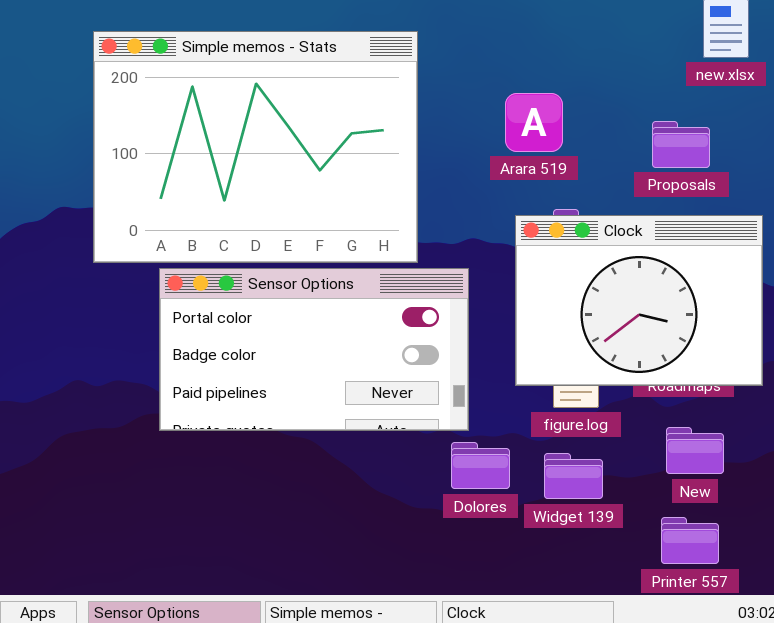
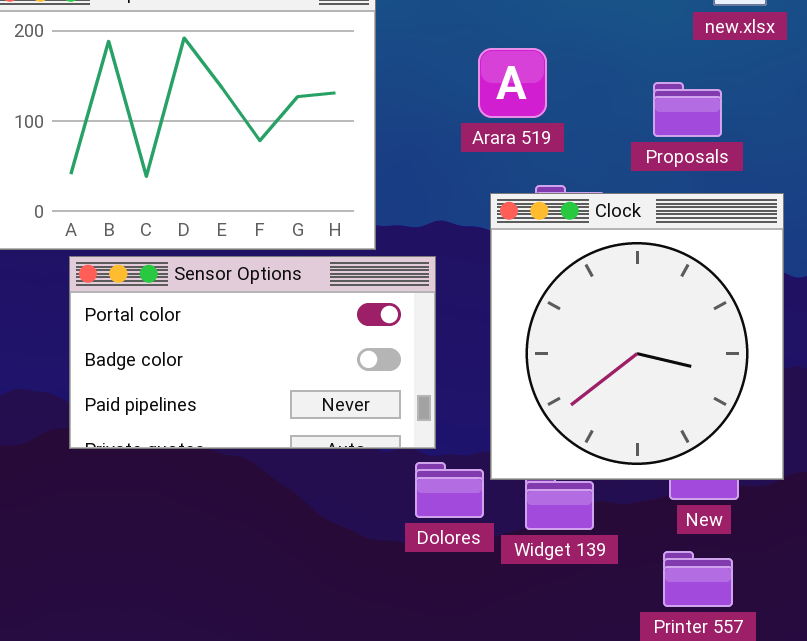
Clock: [515,215,763,386] -> [490,193,784,480], resized

